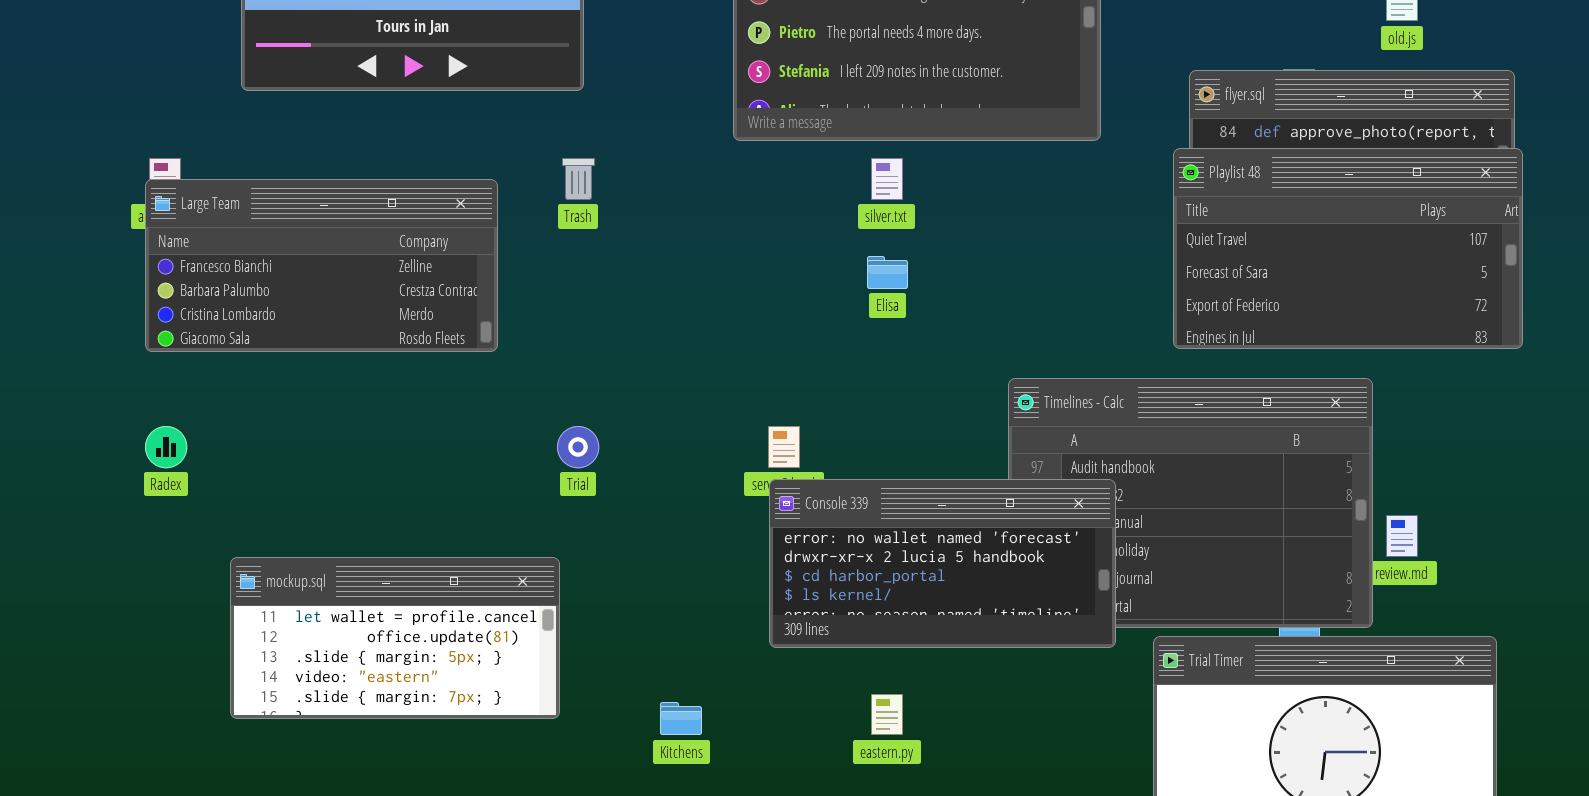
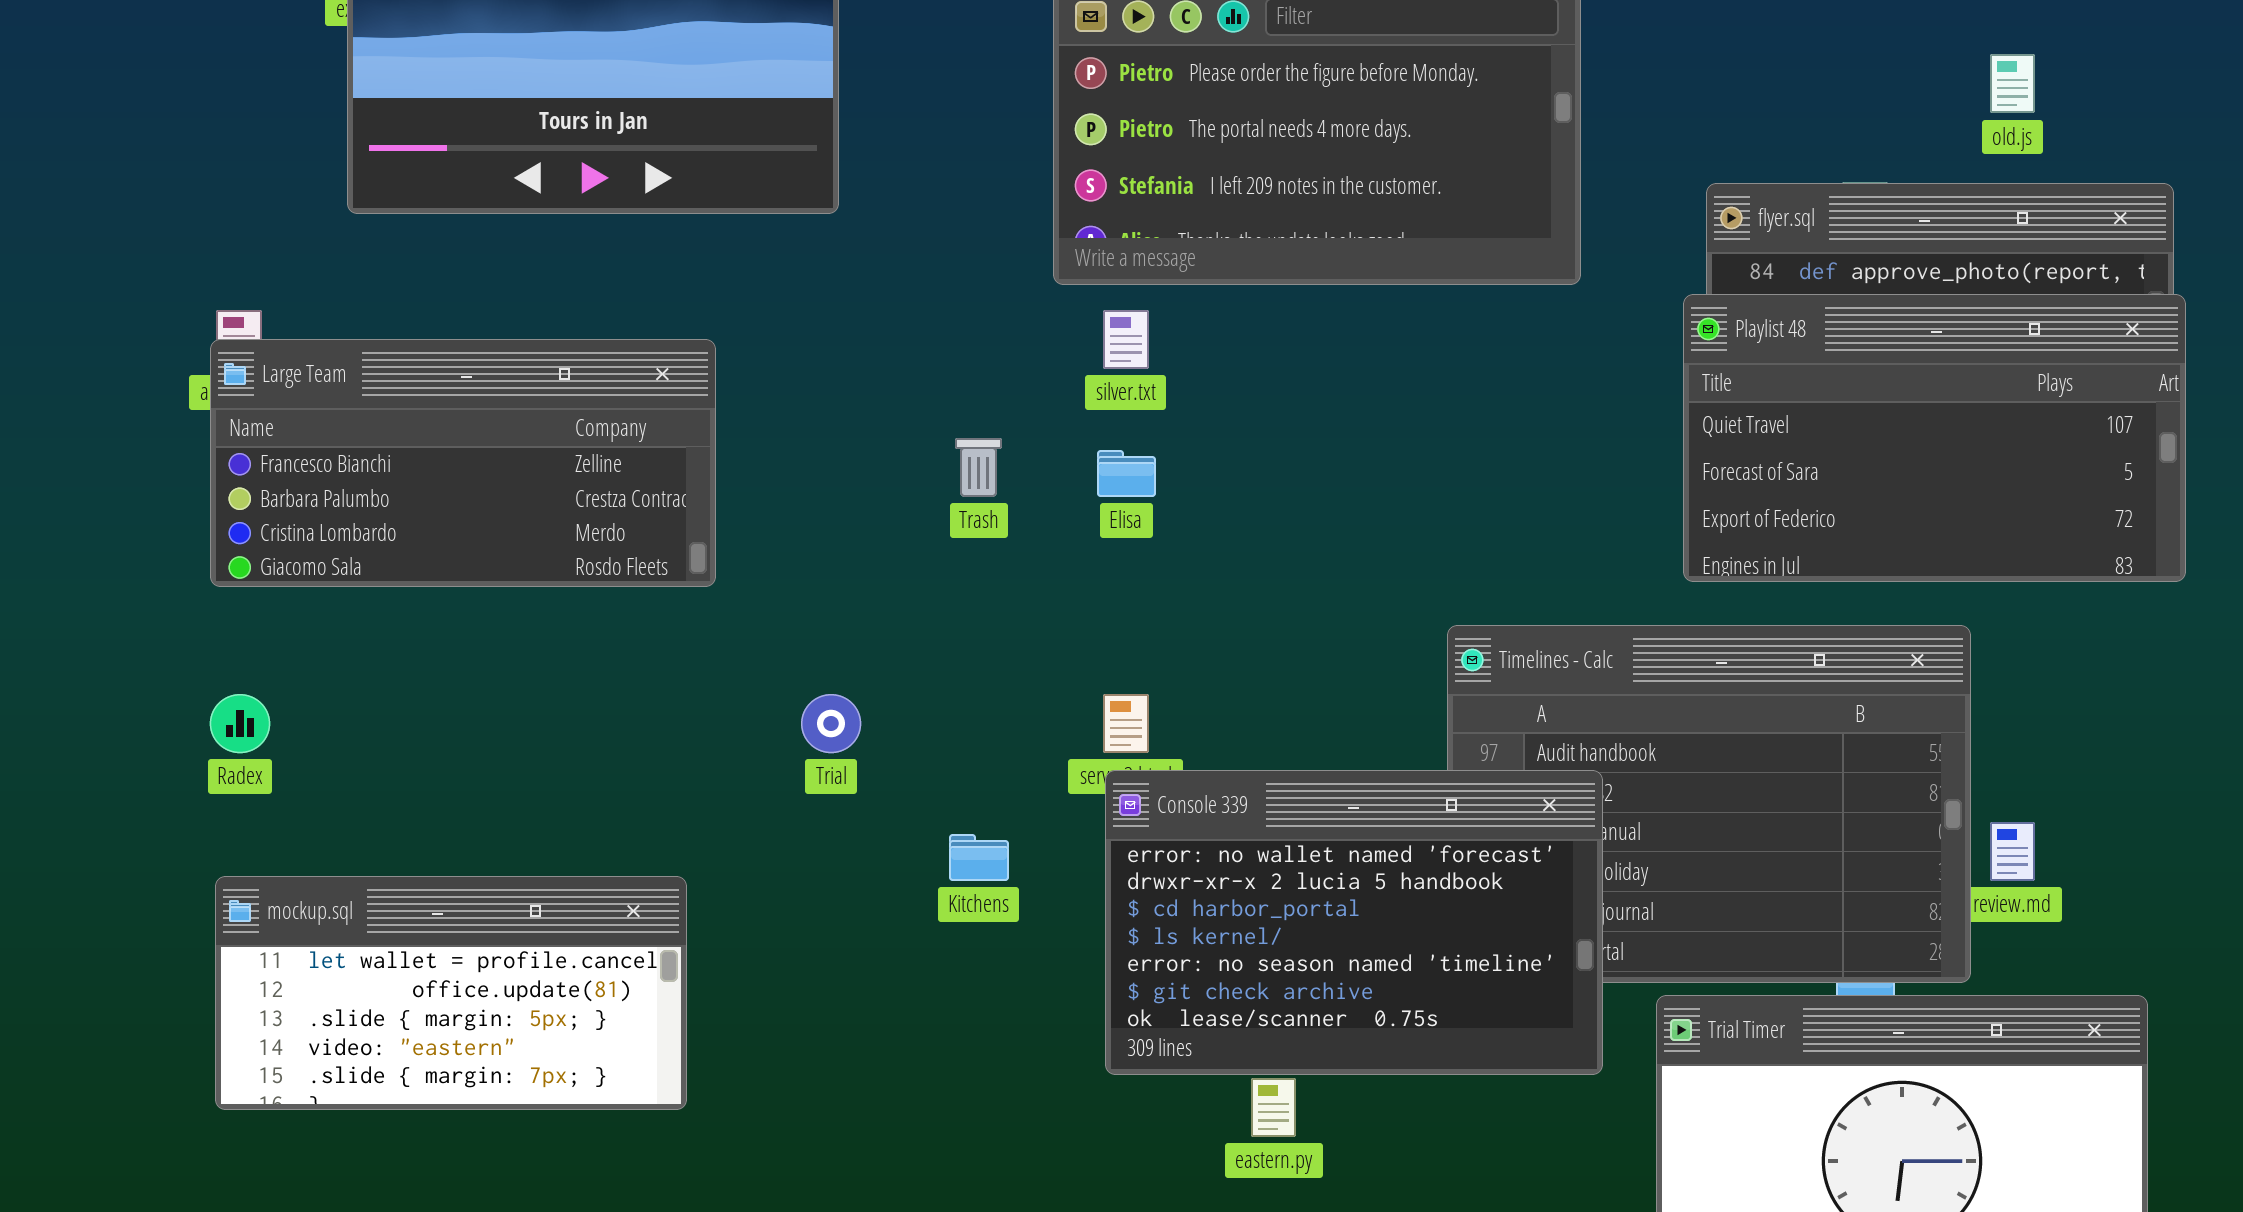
Trash: [562,158,595,200] -> [955,438,1002,497], moved
silver.txt: [871,158,903,200] -> [1103,310,1149,369], moved
Elisa: [867,256,908,289] -> [1097,450,1156,497], moved
Console 339: [769,479,1116,648] -> [1105,770,1603,1075], resized
mockup.sql: [230,557,560,719] -> [215,876,687,1110], moved
Kitchens: [660,702,702,735] -> [949,834,1009,881], moved

